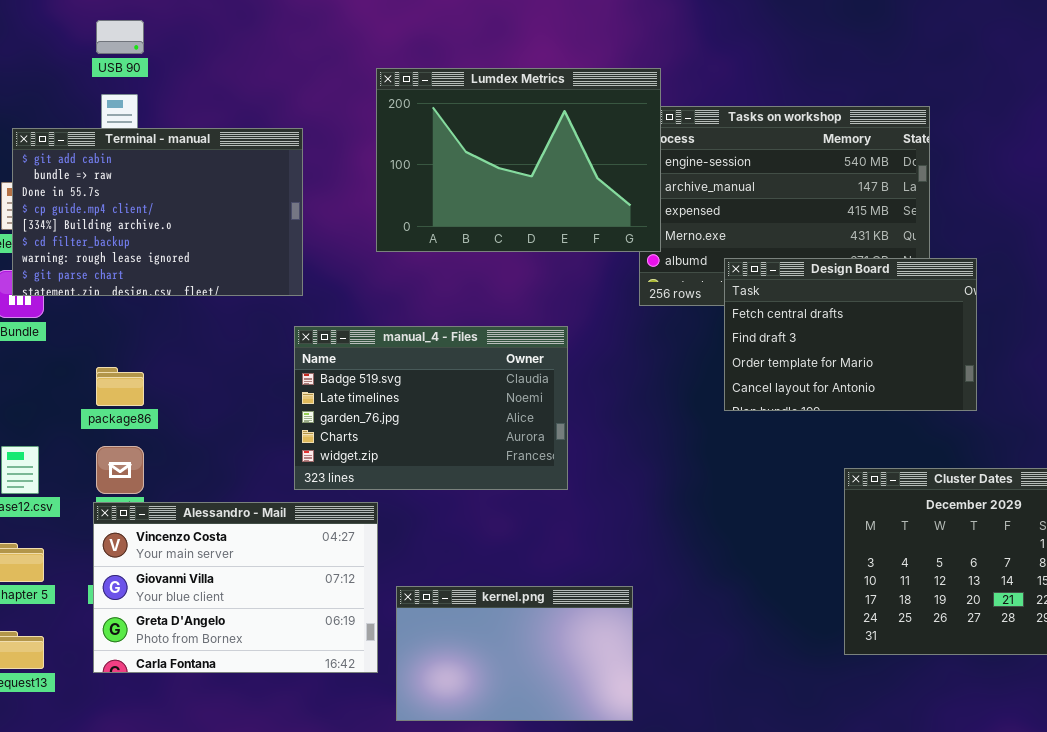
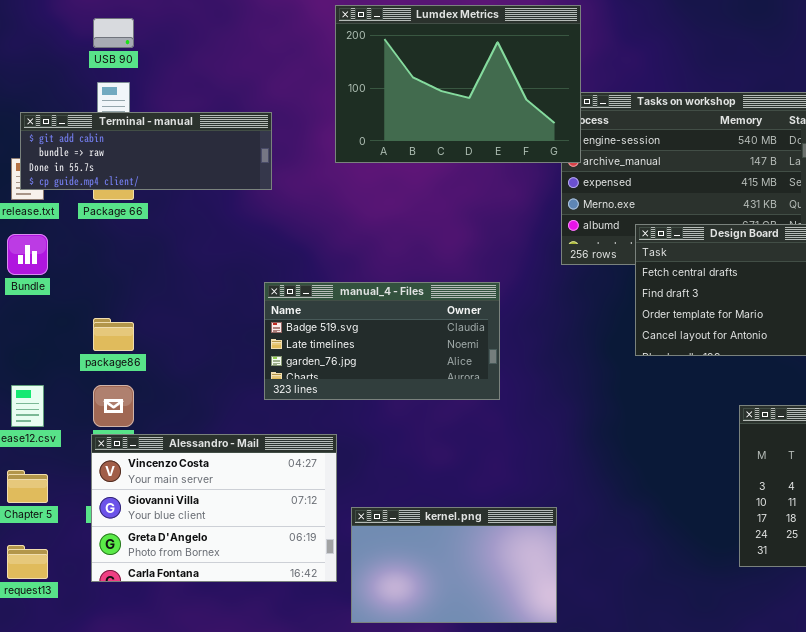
Lumdex Metrics: [376,68,661,252] -> [335,5,581,163], moved
Terminal - manual: [12,128,303,296] -> [20,112,272,190], resized
manual_4 - Files: [294,326,568,490] -> [264,282,500,400], resized

